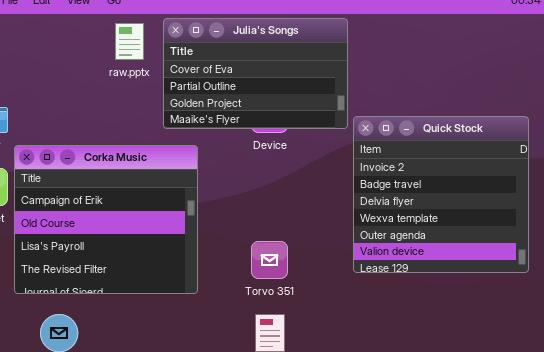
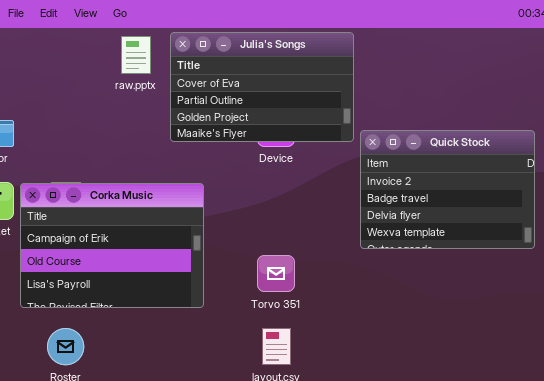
Quick Stock: [353,116,529,273] -> [360,130,535,249], resized
Corka Music: [14,145,198,294] -> [20,183,204,308], resized

